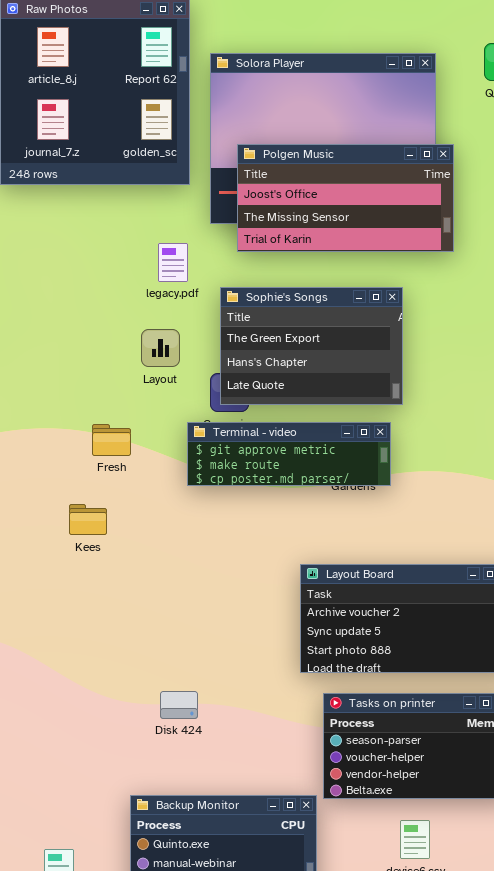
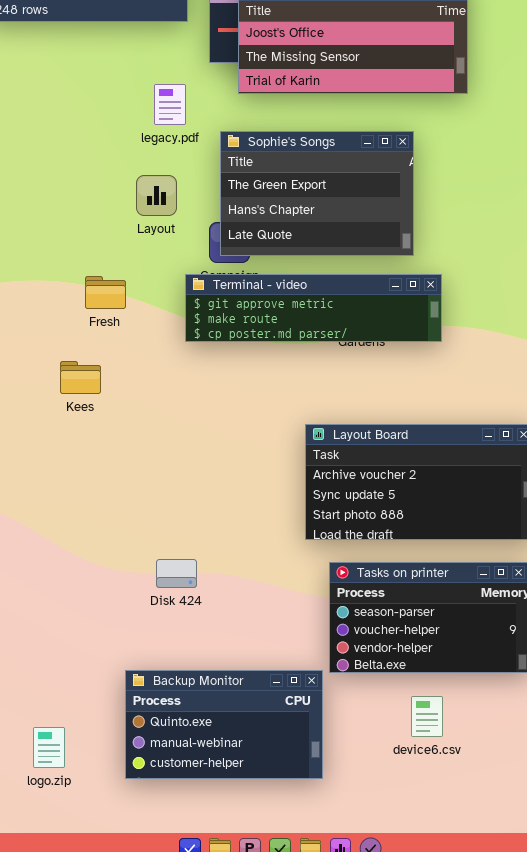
Terminal - video: [187,422,391,486] -> [185,274,442,342], resized

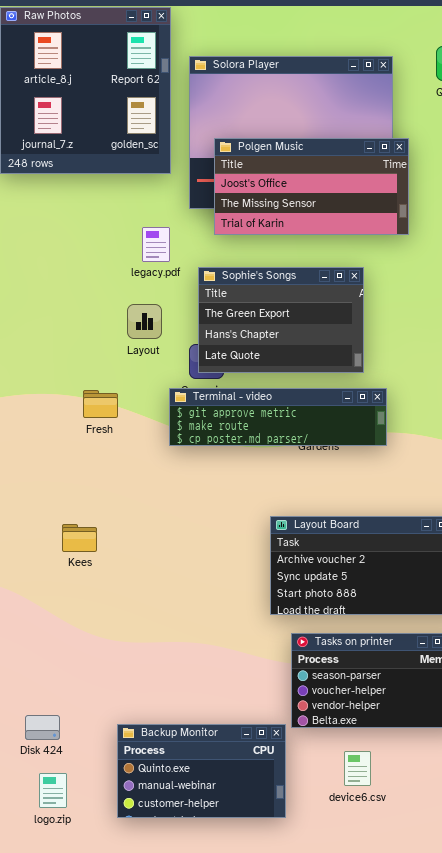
Kees: [60,361,101,394] -> [62,524,97,552], moved
Disk 424: [156,559,197,588] -> [25,715,60,740], moved
device6.csv: [411,696,443,737] -> [344,751,371,786], moved

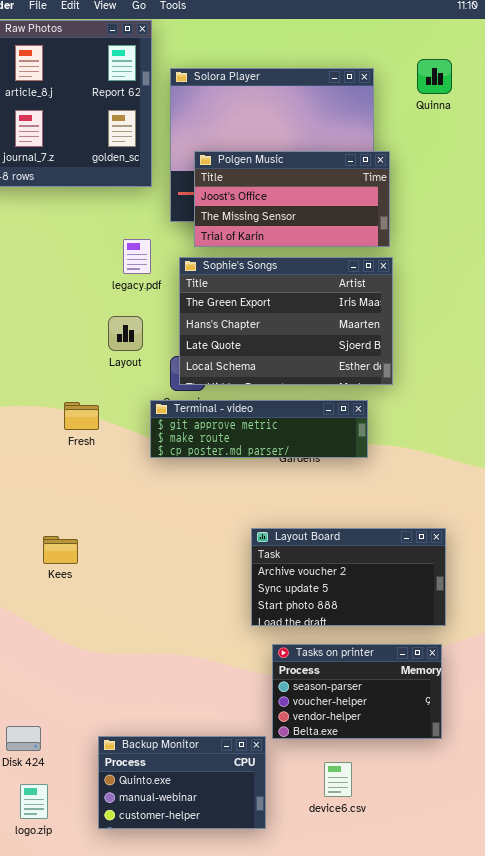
Sophie's Songs: [198,267,364,373] -> [179,257,393,385], resized

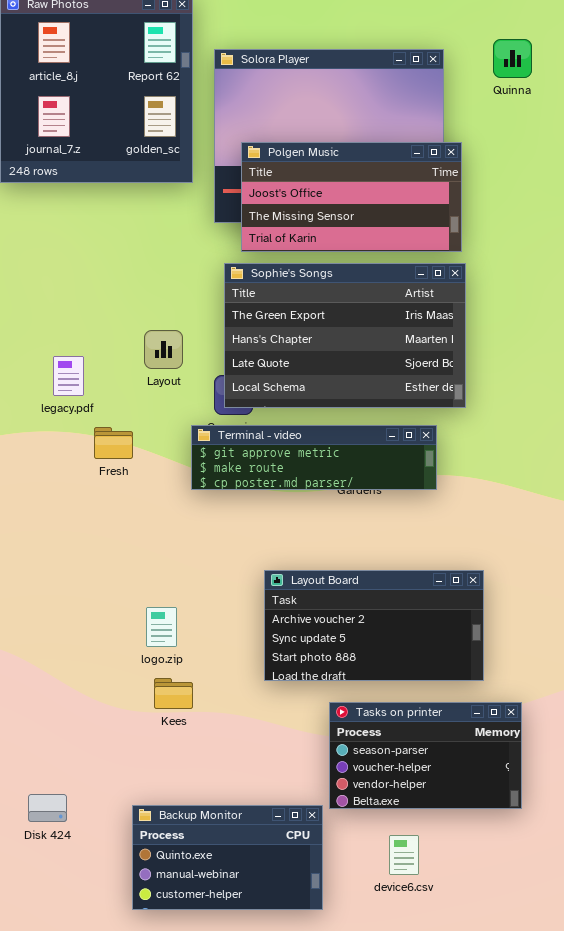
legacy.pdf: [123,239,151,274] -> [53,356,84,396], moved
Layout Board: [251,528,446,626] -> [264,570,484,681], moved
Kees: [43,536,78,564] -> [154,678,193,709], moved
logo.zip: [20,784,48,819] -> [146,607,177,647], moved

